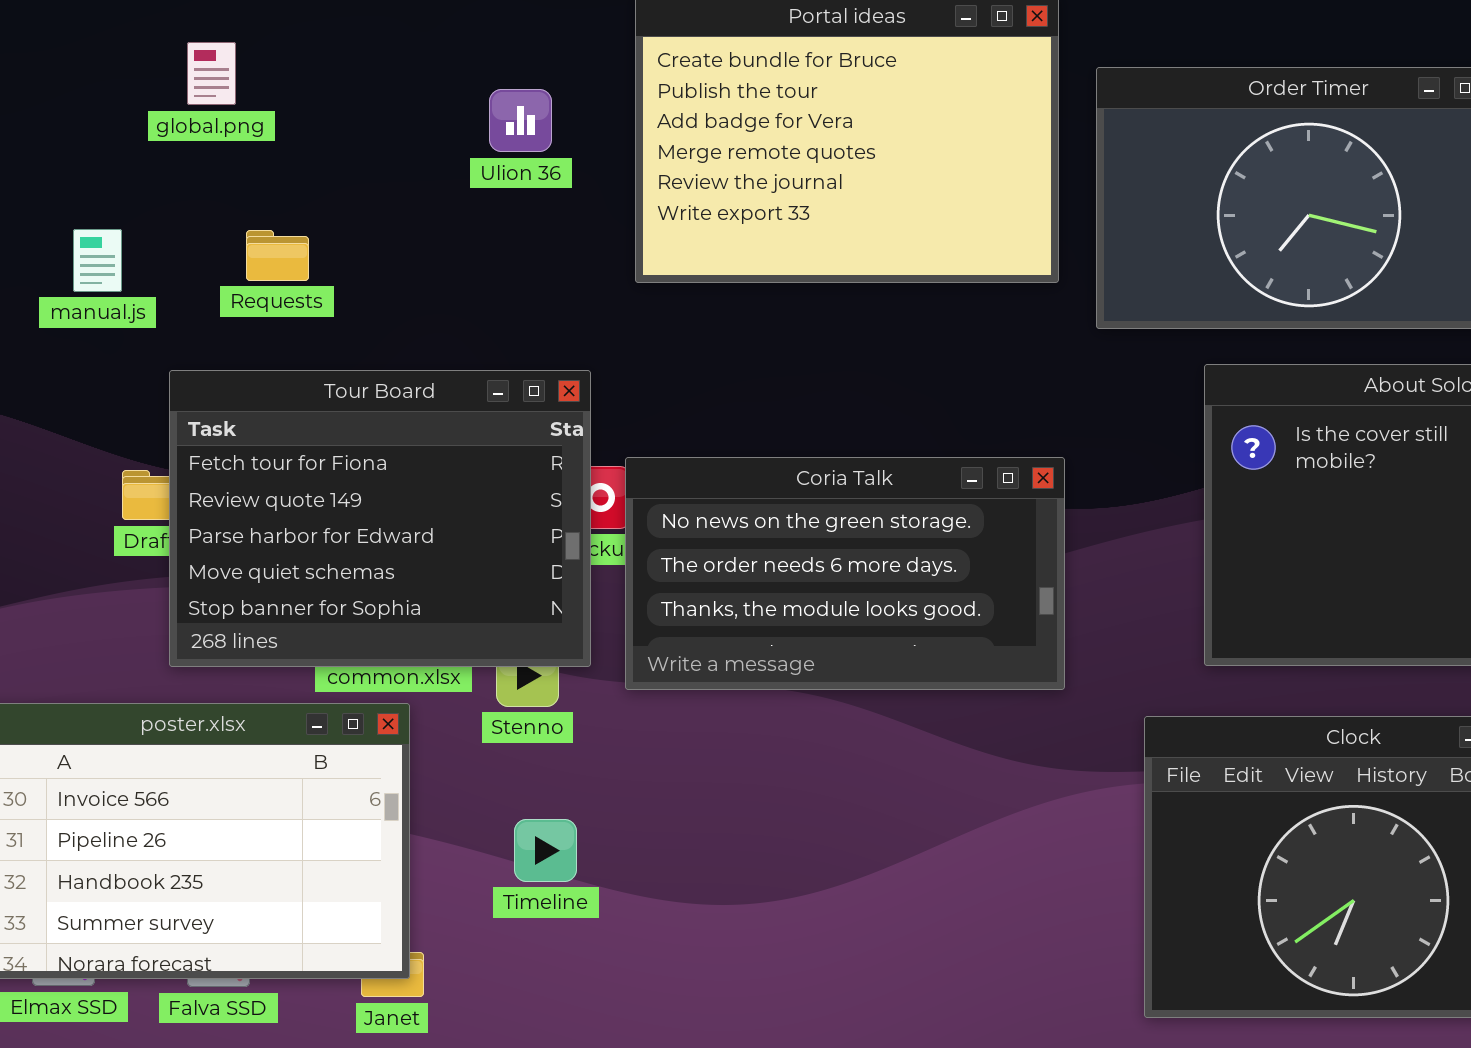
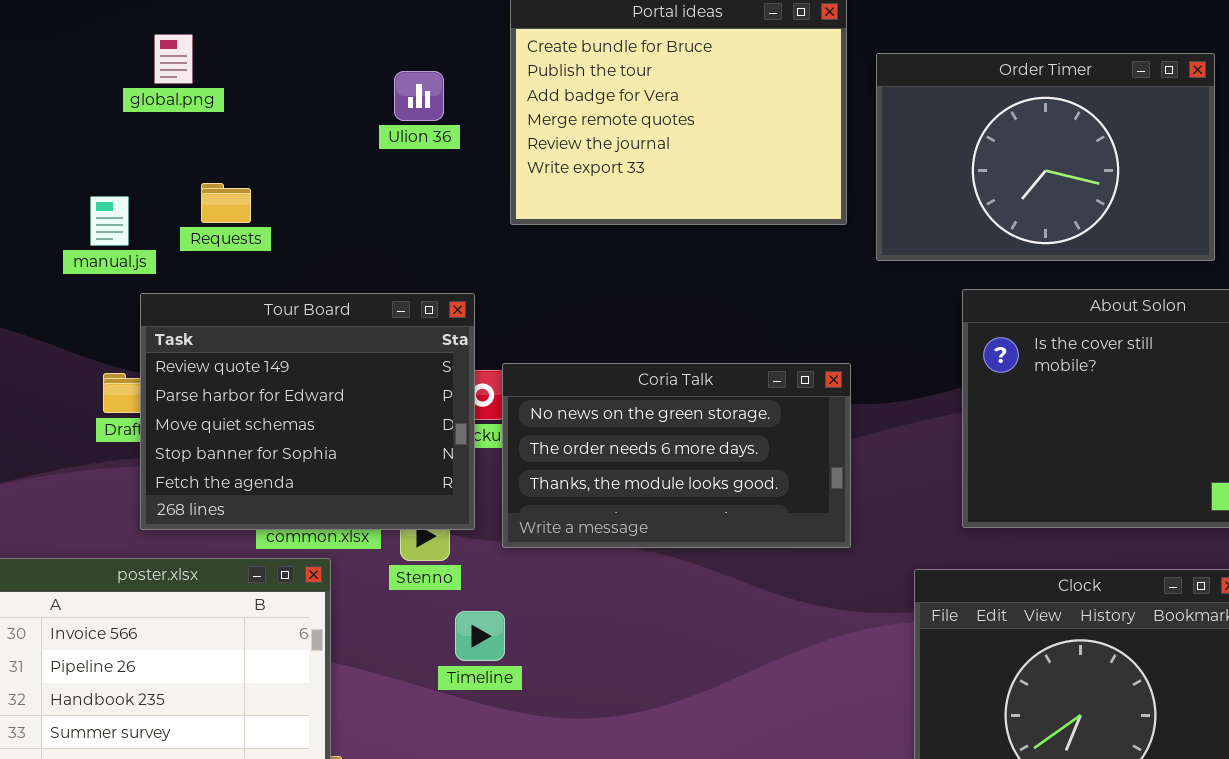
manual.js: [73,229,122,292] -> [90,196,129,246], moved
Tour Board: [169,370,591,667] -> [140,293,475,530], scrolled down 1 row
Timeline: [514,819,577,882] -> [455,611,505,661], moved

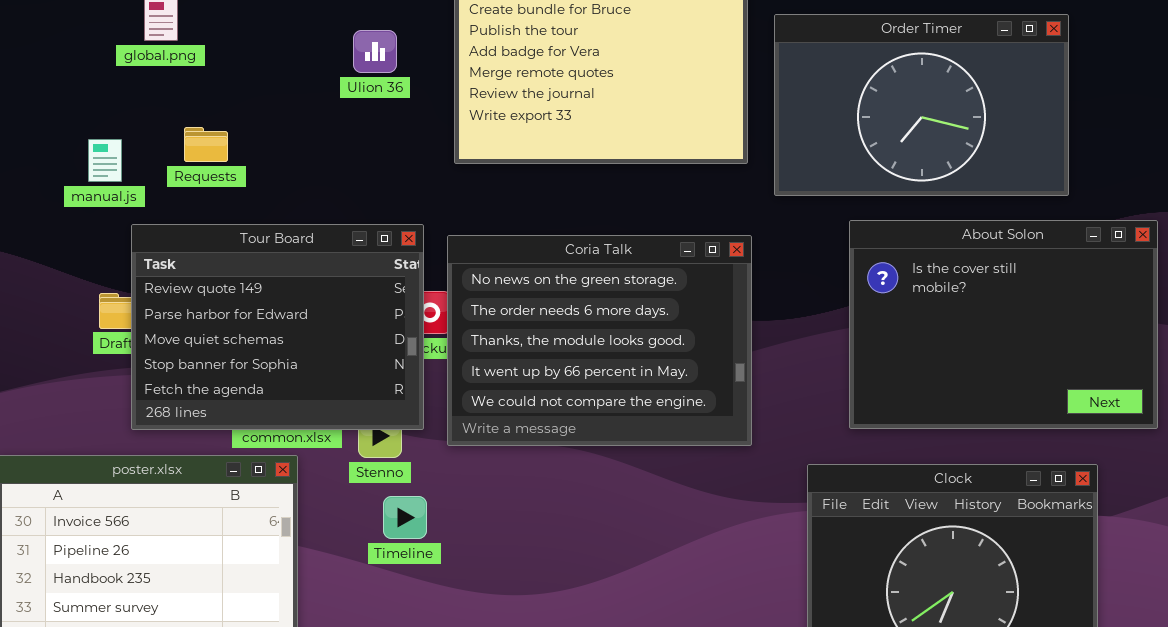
Coria Talk: [502,363,851,548] -> [447,235,752,446], resized
Timeline: [455,611,505,661] -> [383,496,427,539], moved

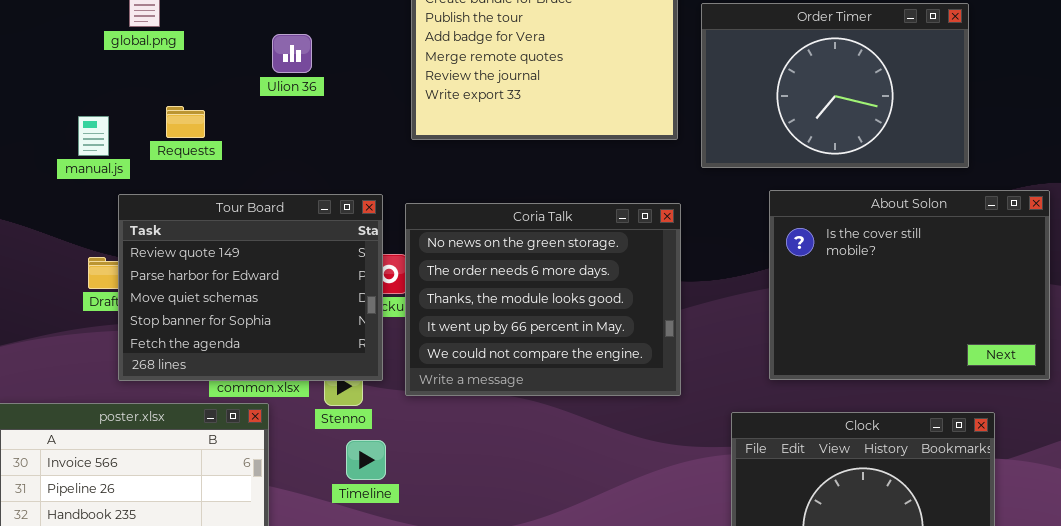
Ulion 36: [353,30,397,73] -> [272,34,312,73], moved

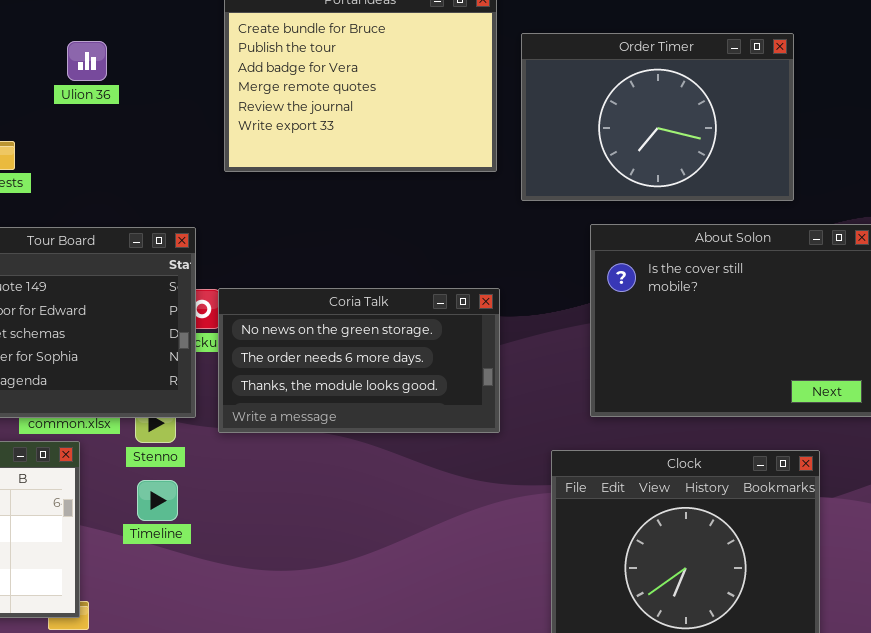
Ulion 36: [272,34,312,73] -> [67,41,107,81], moved
Coria Talk: [405,203,681,396] -> [218,288,500,433], resized
Timeline: [346,440,386,480] -> [137,480,178,521], moved

